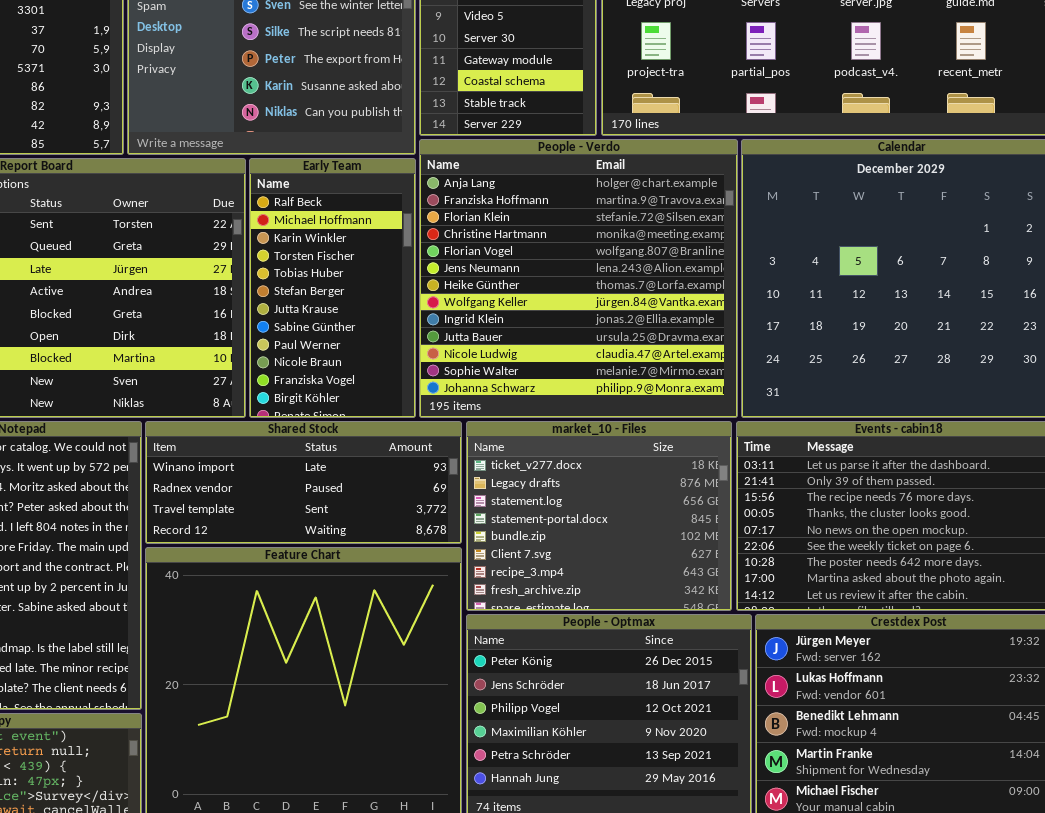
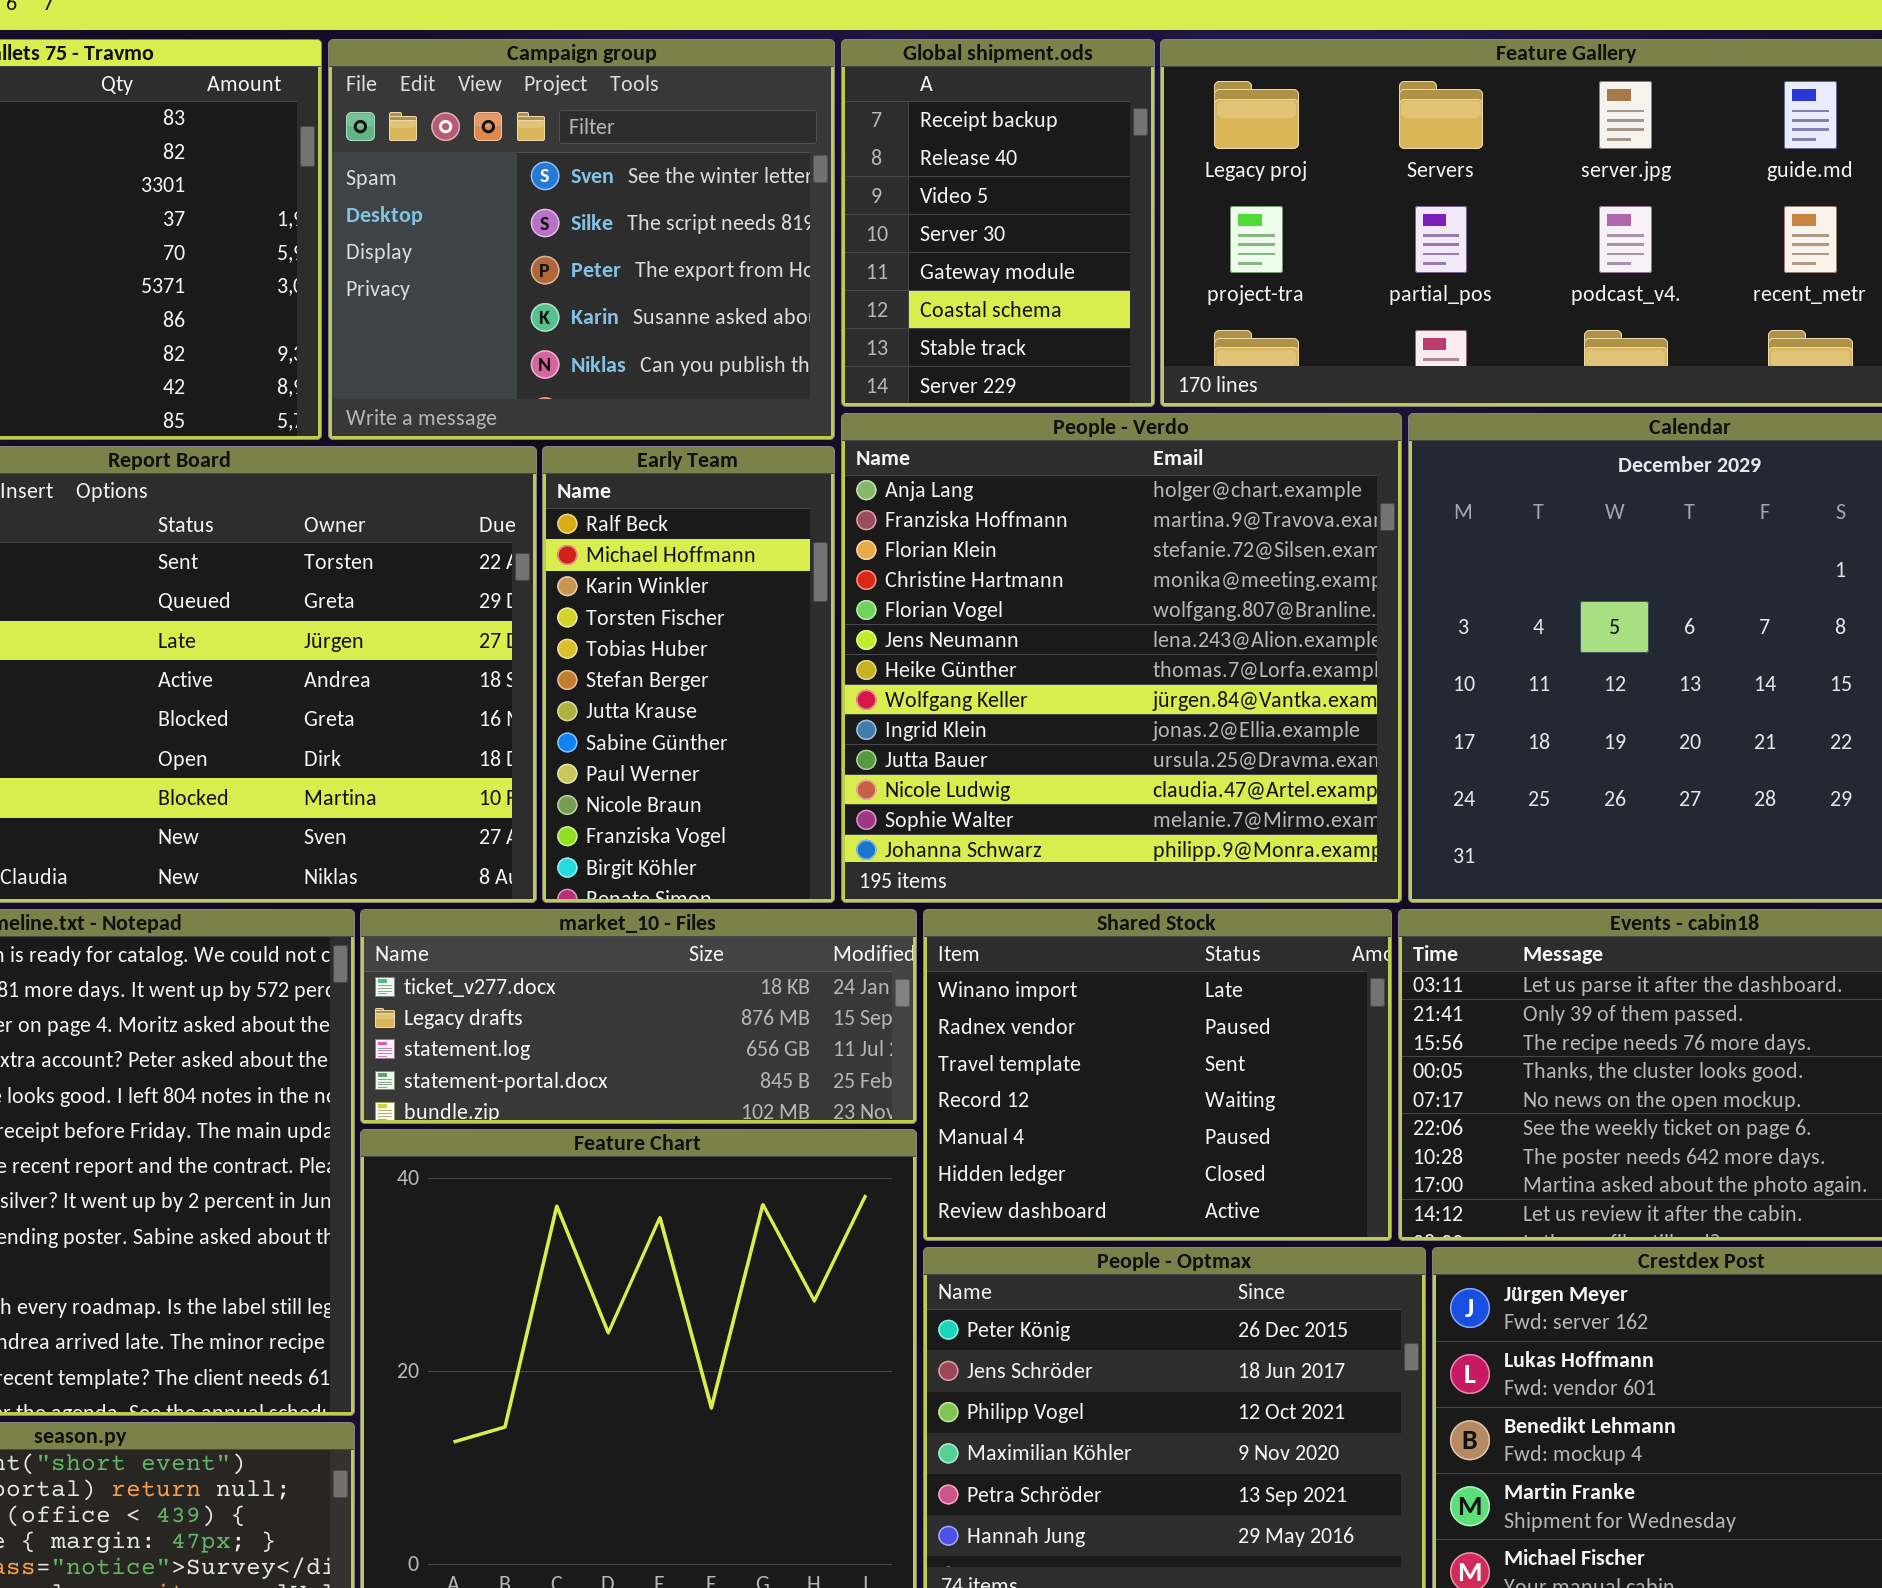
Shared Stock: [145,421,462,544] -> [923,909,1392,1241], moved, resized
market_10 - Files: [466,421,732,611] -> [360,909,917,1124], moved, resized

